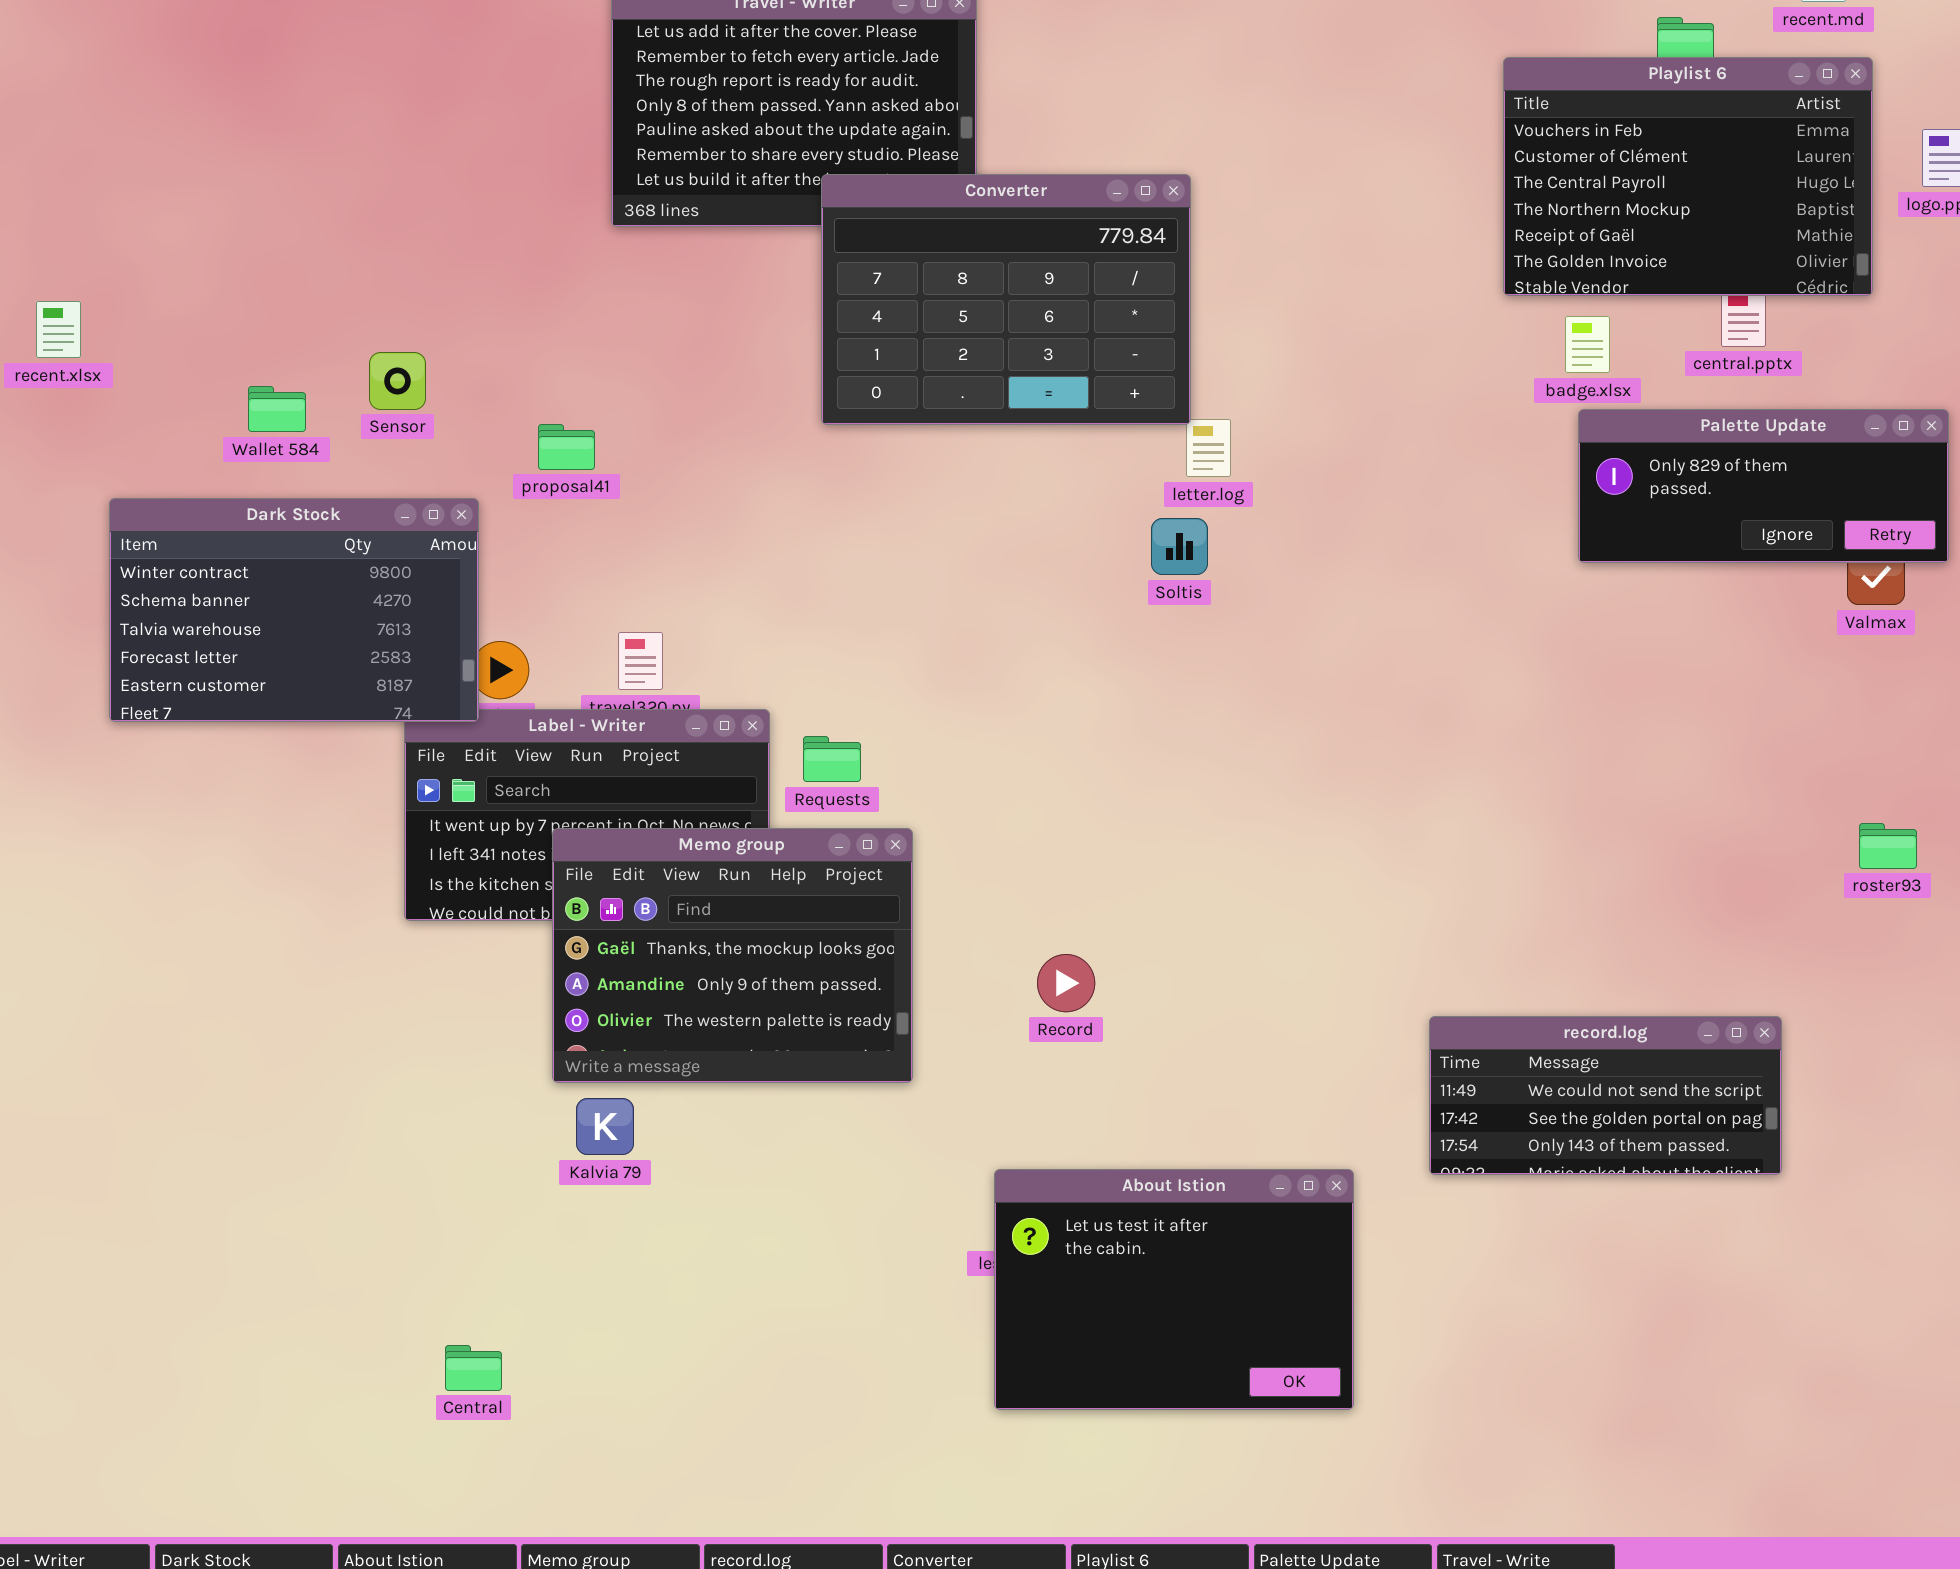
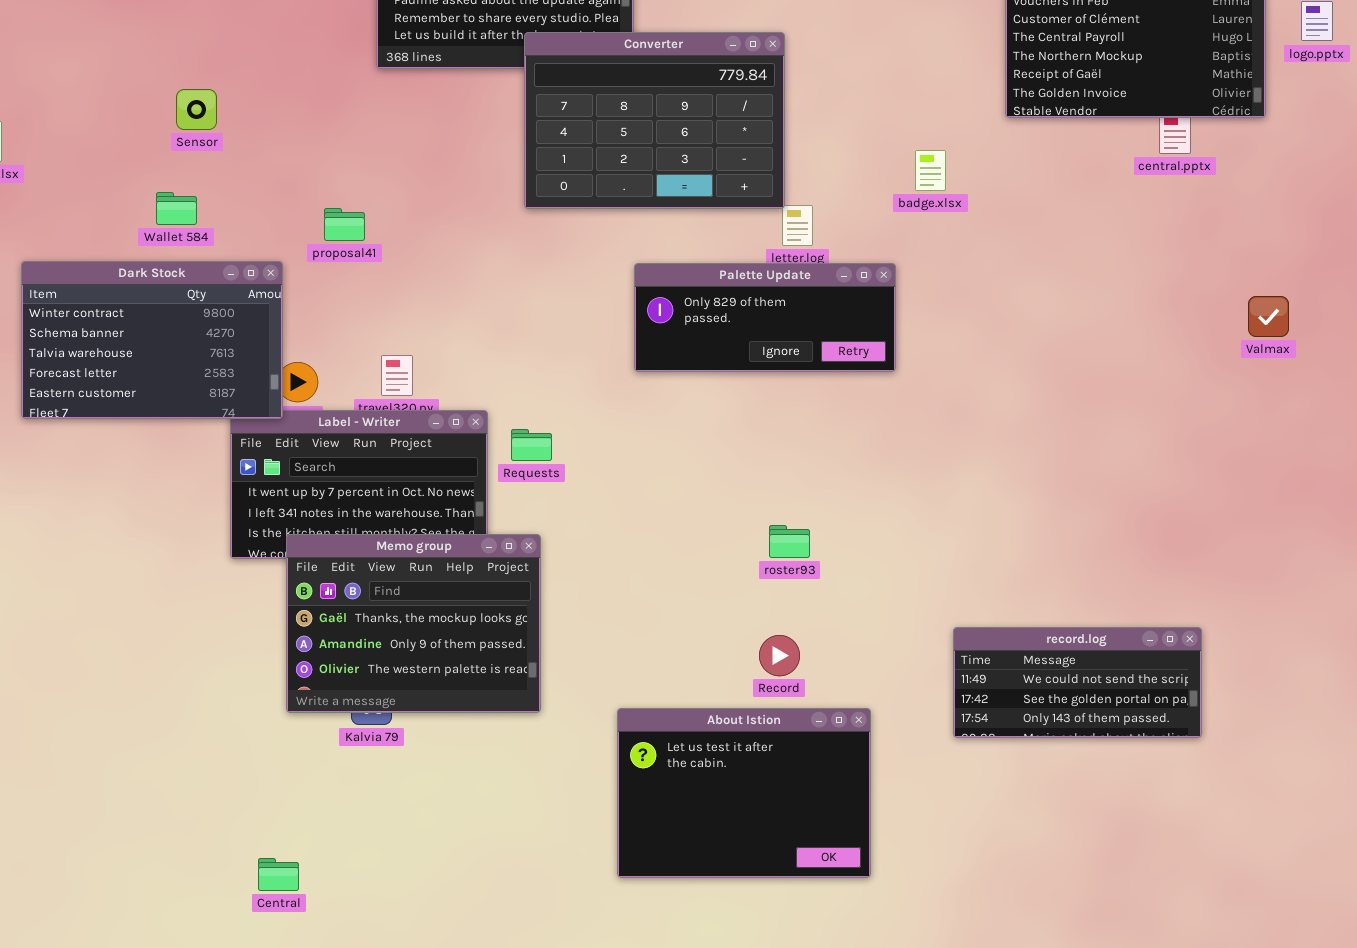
badge.xlsx: [1565,316,1610,373] -> [915,150,946,191], moved
Sensor: [369,352,426,410] -> [176,89,217,130], moved
Wallet 584: [248,386,306,432] -> [156,192,197,225], moved
Palette Update: [1578,409,1949,563] -> [634,263,896,372], moved
roster93: [1859,823,1917,869] -> [769,525,810,558], moved
Memo group: [552,828,913,1083] -> [286,534,541,713], moved
Record: [1037,954,1095,1012] -> [759,635,800,676], moved
About Istion: [994,1169,1354,1410] -> [617,708,871,878], moved

